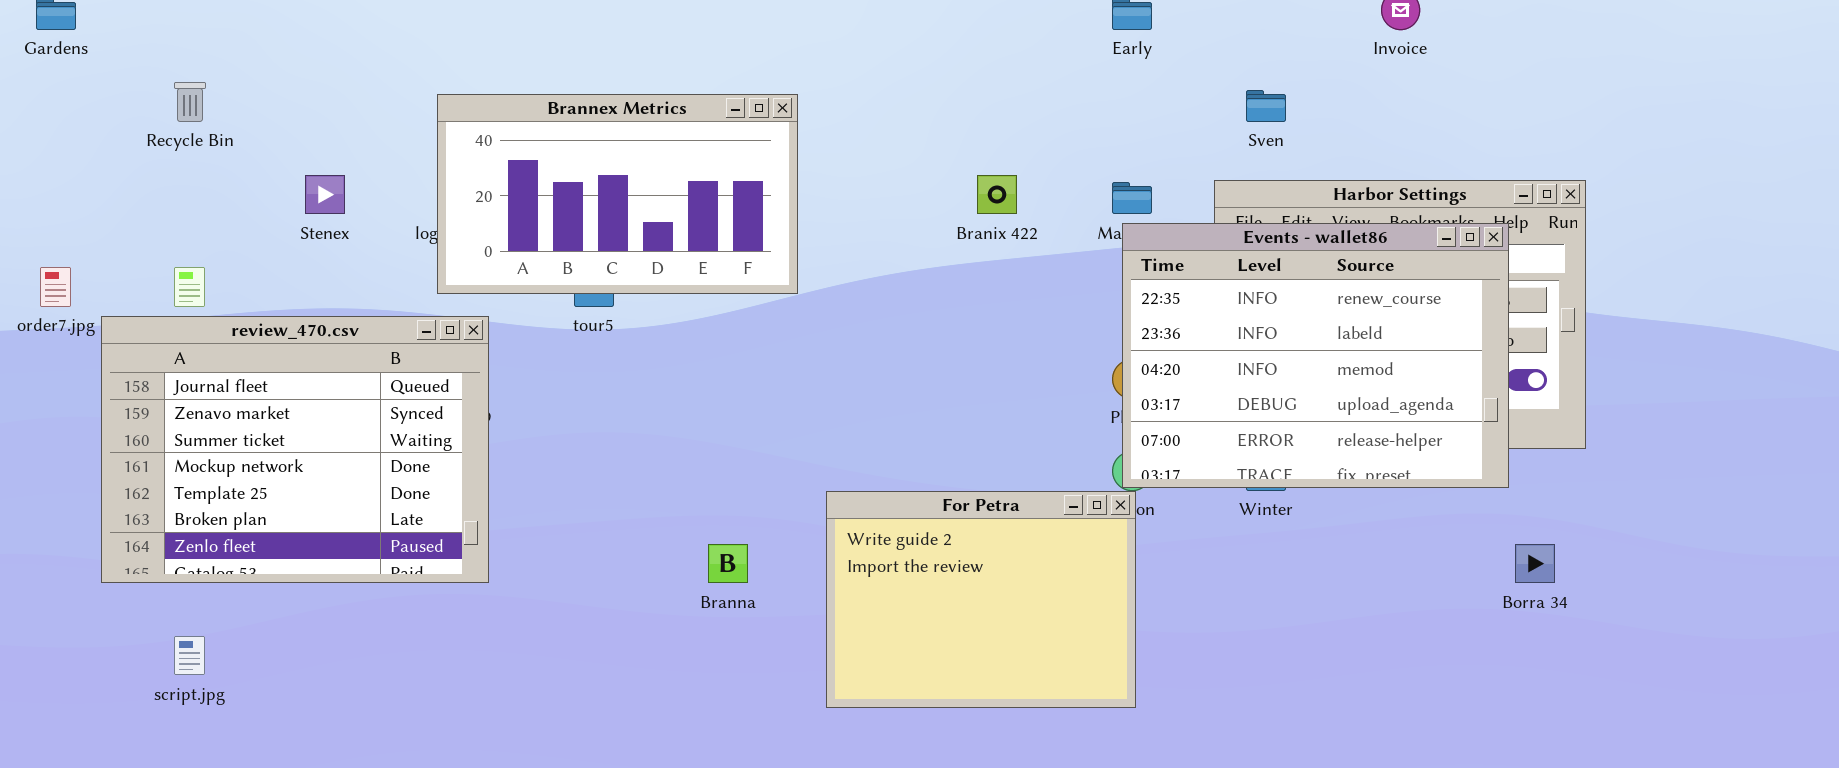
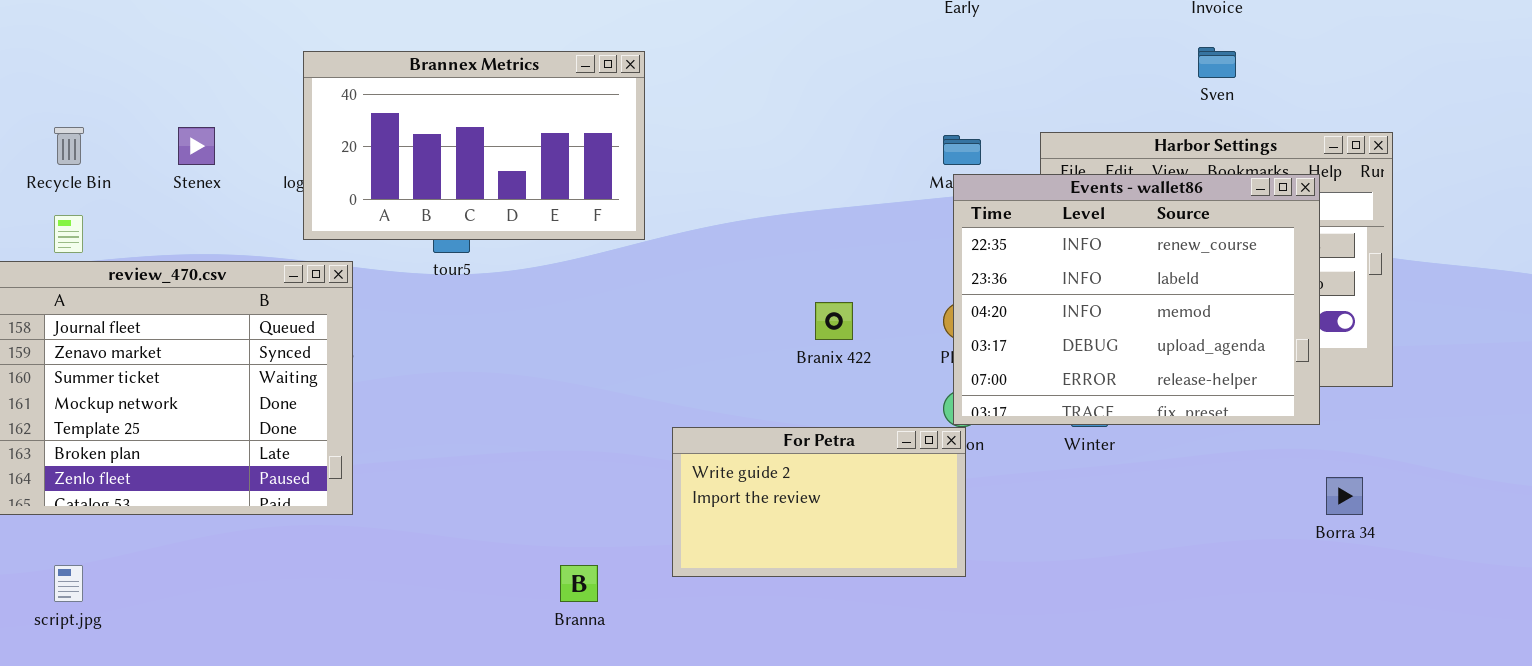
Recycle Bin: [174,82,206,122] -> [54,127,84,165], moved
Sven: [1246,90,1286,122] -> [1198,47,1236,78], moved
Branix 422: [977,175,1017,214] -> [815,302,853,340], moved
For Petra: [826,491,1136,708] -> [672,427,966,577], resized
Branna: [708,544,748,583] -> [560,565,598,602], moved

